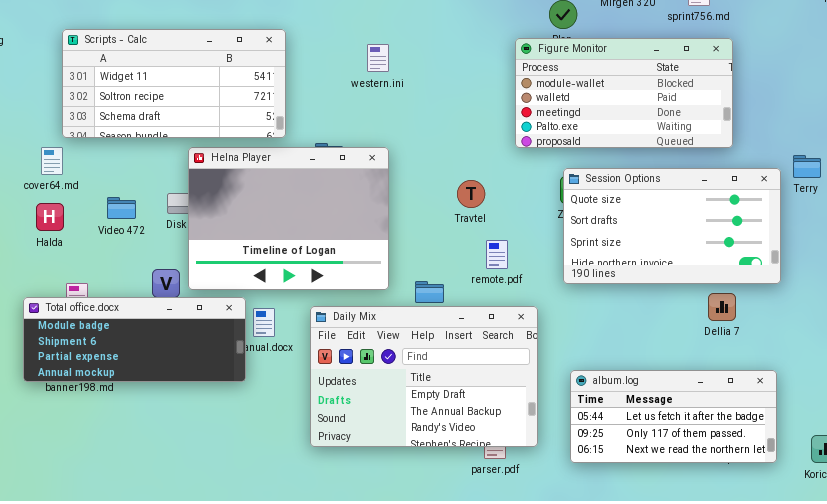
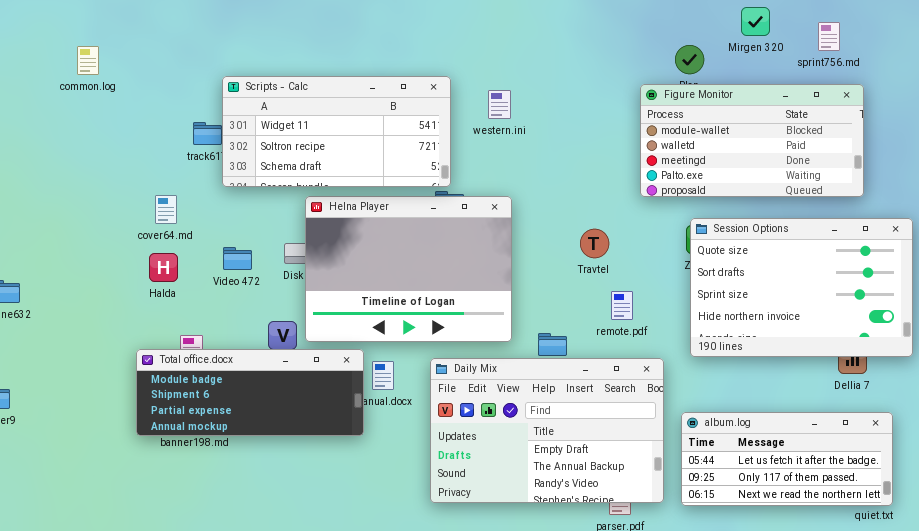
Scripts - Calc: [62,29,286,138] -> [222,76,451,187], moved
Session Options: [563,168,781,284] -> [690,218,913,357], resized
album.log: [570,370,777,463] -> [681,412,893,506], moved

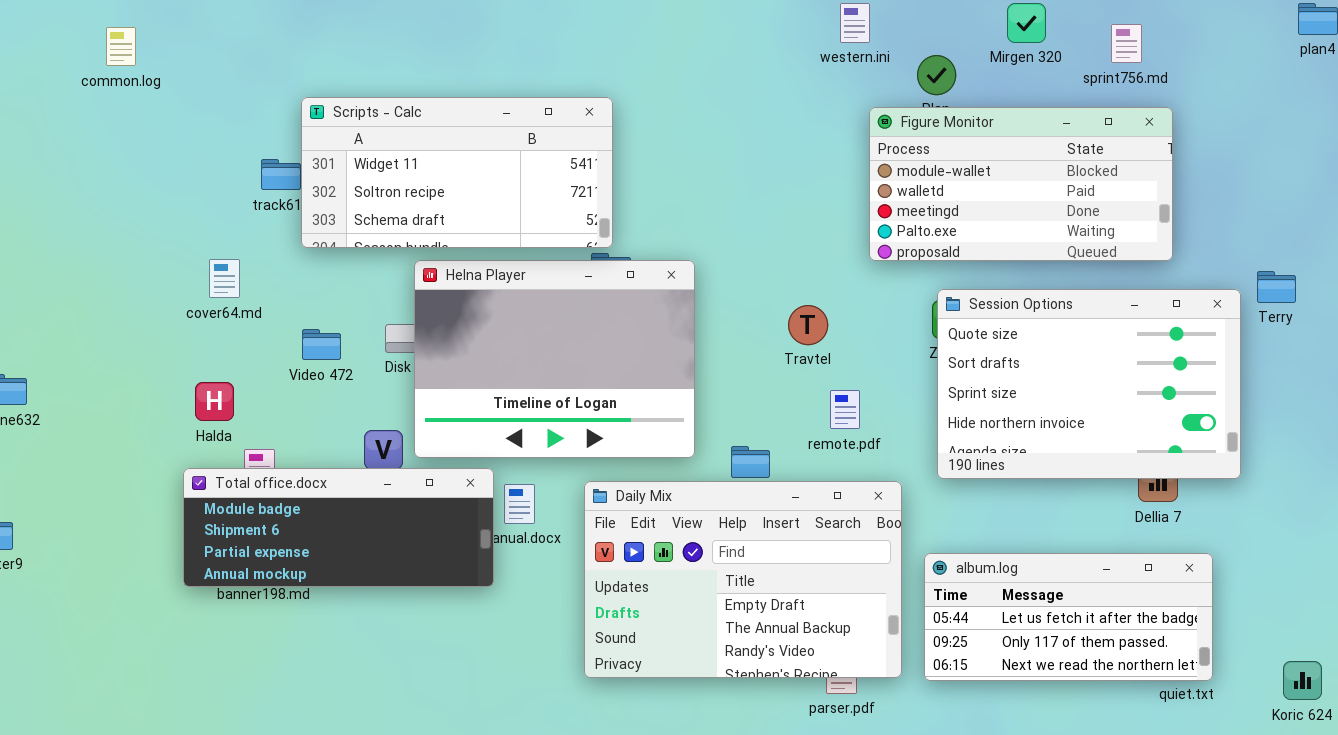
common.log: [77,46,99,75] -> [106,27,136,66], moved
western.ini: [488,90,511,119] -> [840,3,870,43], moved
Halda: [149,253,178,282] -> [195,382,234,421], moved

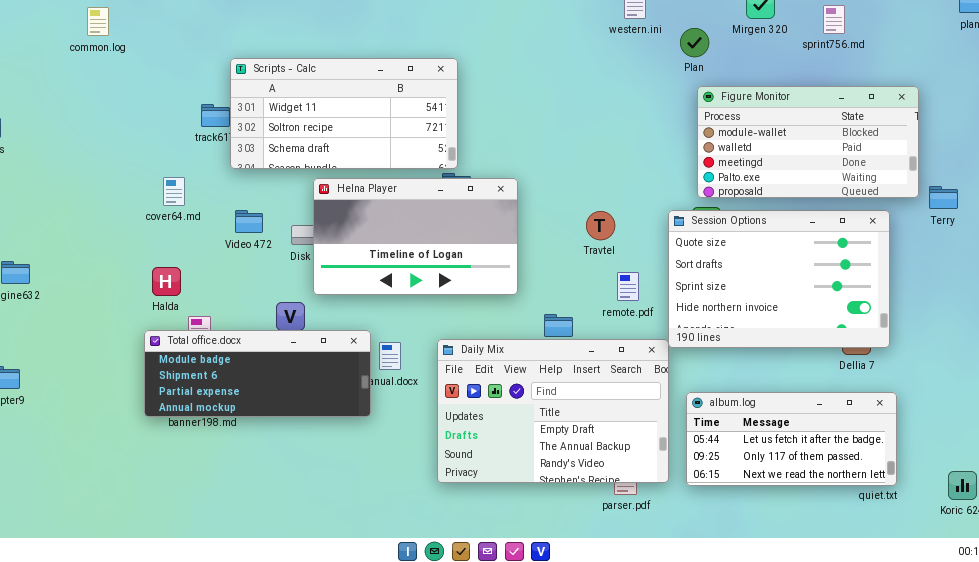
Figure Monitor: [869,107,1173,261] -> [697,86,919,198], moved
Helna Player: [414,260,695,458] -> [313,178,518,295], resized
Session Options: [937,289,1241,479] -> [668,210,890,348], moved
Video 472: [302,329,341,360] -> [235,210,263,233], moved

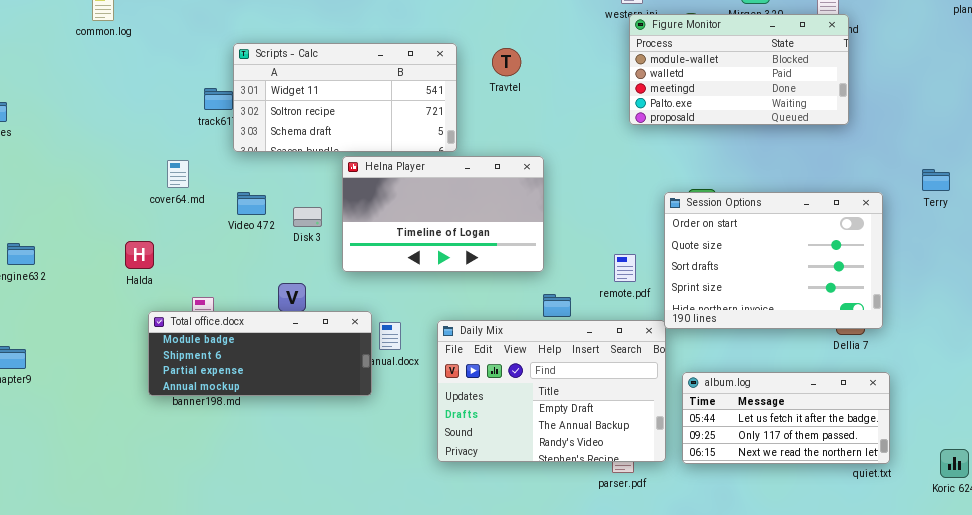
Figure Monitor: [697,86,919,198] -> [629,14,849,125], moved
Helna Player: [313,178,518,295] -> [342,156,544,272], moved
Session Options: [668,210,890,348] -> [664,192,883,329], scrolled up 1 row
Travtel: [586,211,615,240] -> [492,48,521,76], moved
Halda: [152,267,181,296] -> [125,241,154,269], moved

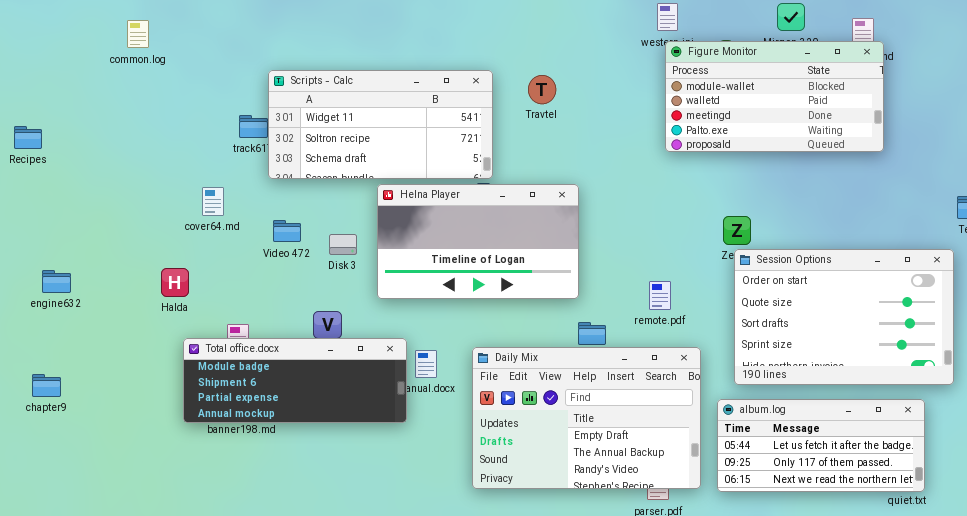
Session Options: [664,192,883,329] -> [734,249,954,385], moved

